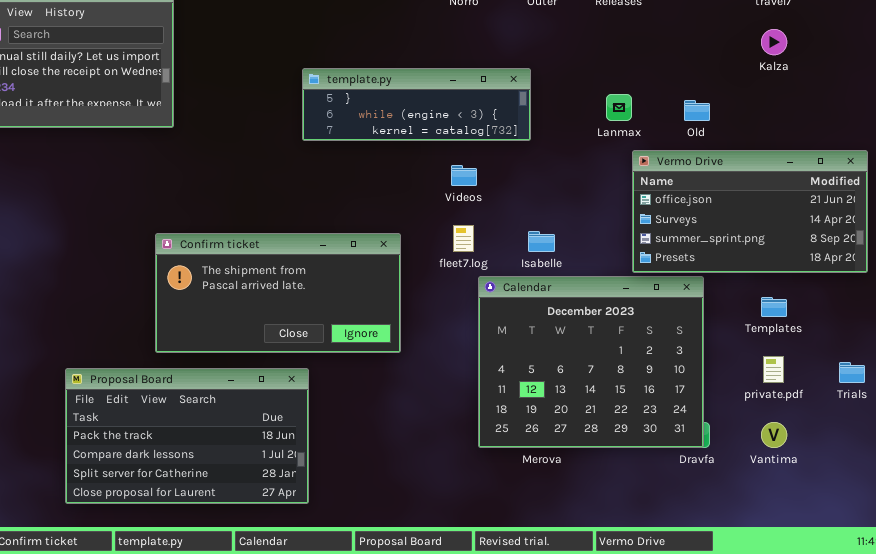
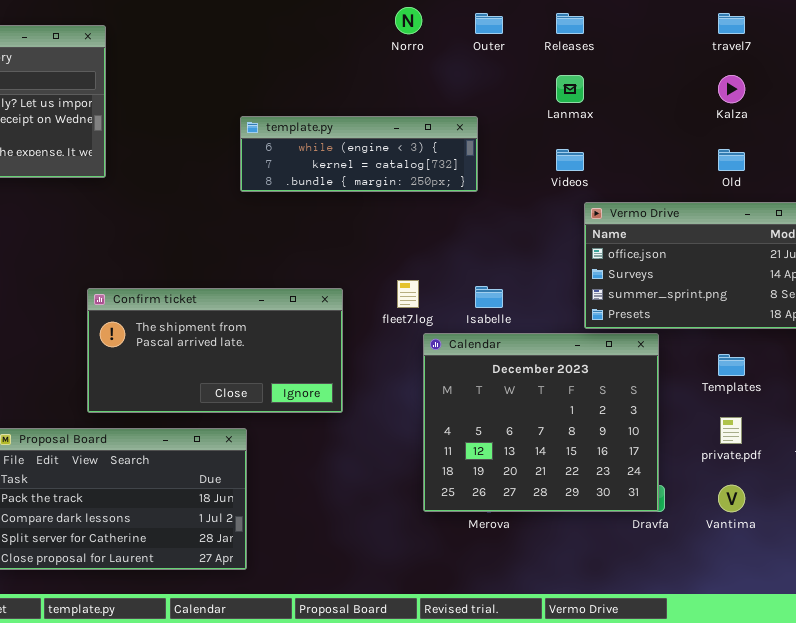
template.py: [302,68,531,141] -> [240,116,478,192], scrolled down 1 row
Lanmax: [606,94,632,121] -> [556,75,584,103], moved
Old: [684,100,710,121] -> [718,149,745,171], moved
Videos: [451,165,477,186] -> [556,149,584,171], moved

